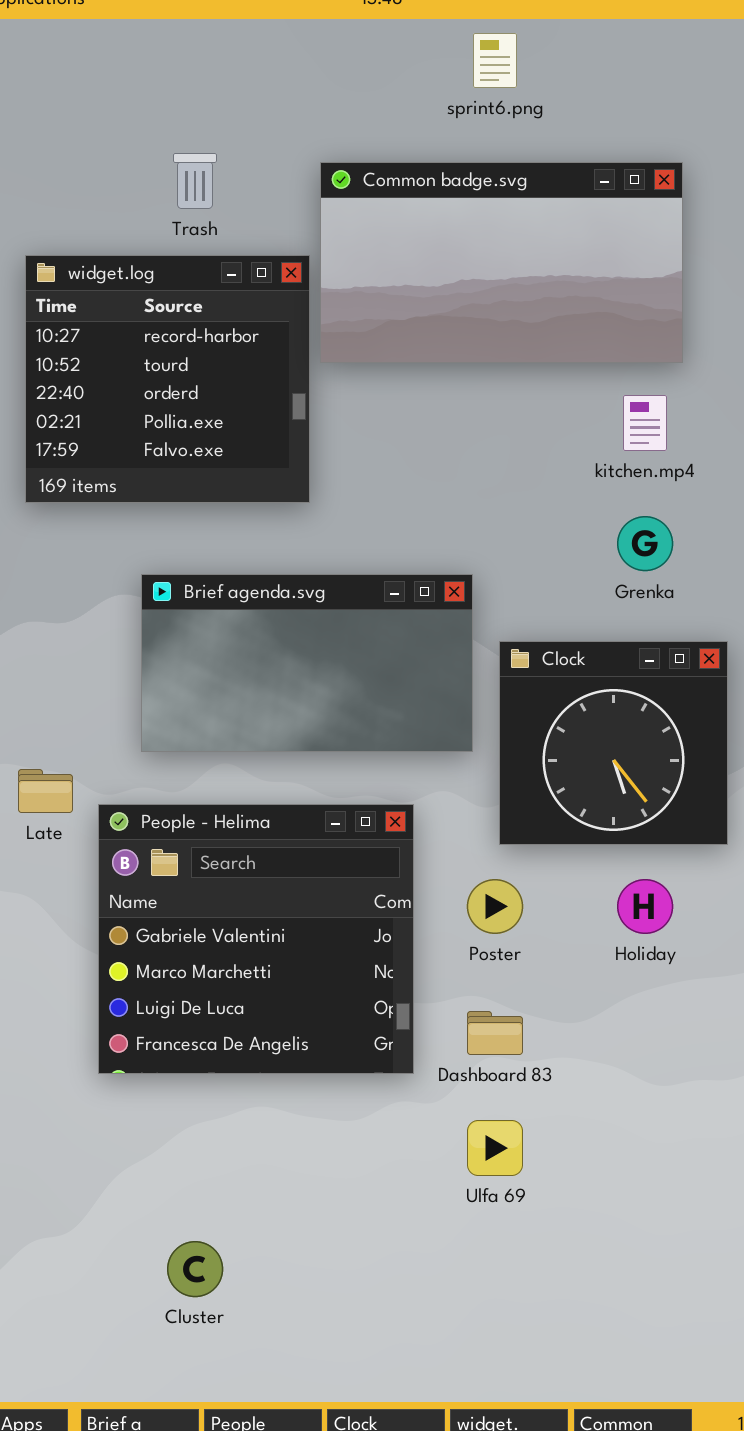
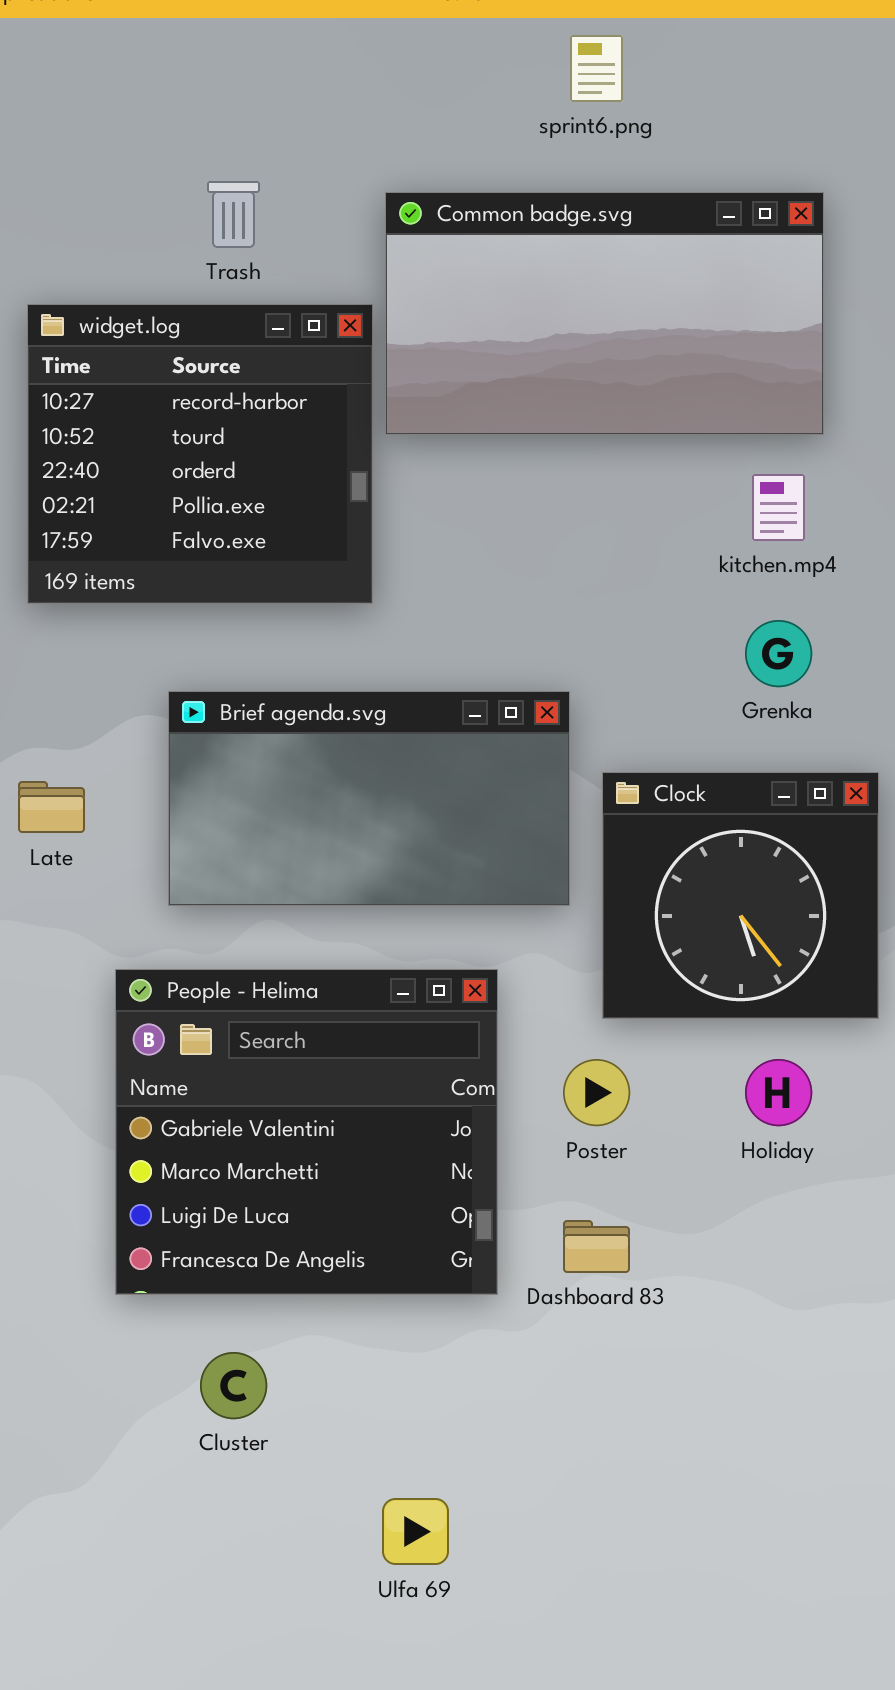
Late: [18,769,73,813] -> [18,781,85,833], moved
Ulfa 69: [467,1120,523,1176] -> [382,1498,449,1565], moved
Cluster: [167,1241,223,1297] -> [200,1352,267,1419], moved

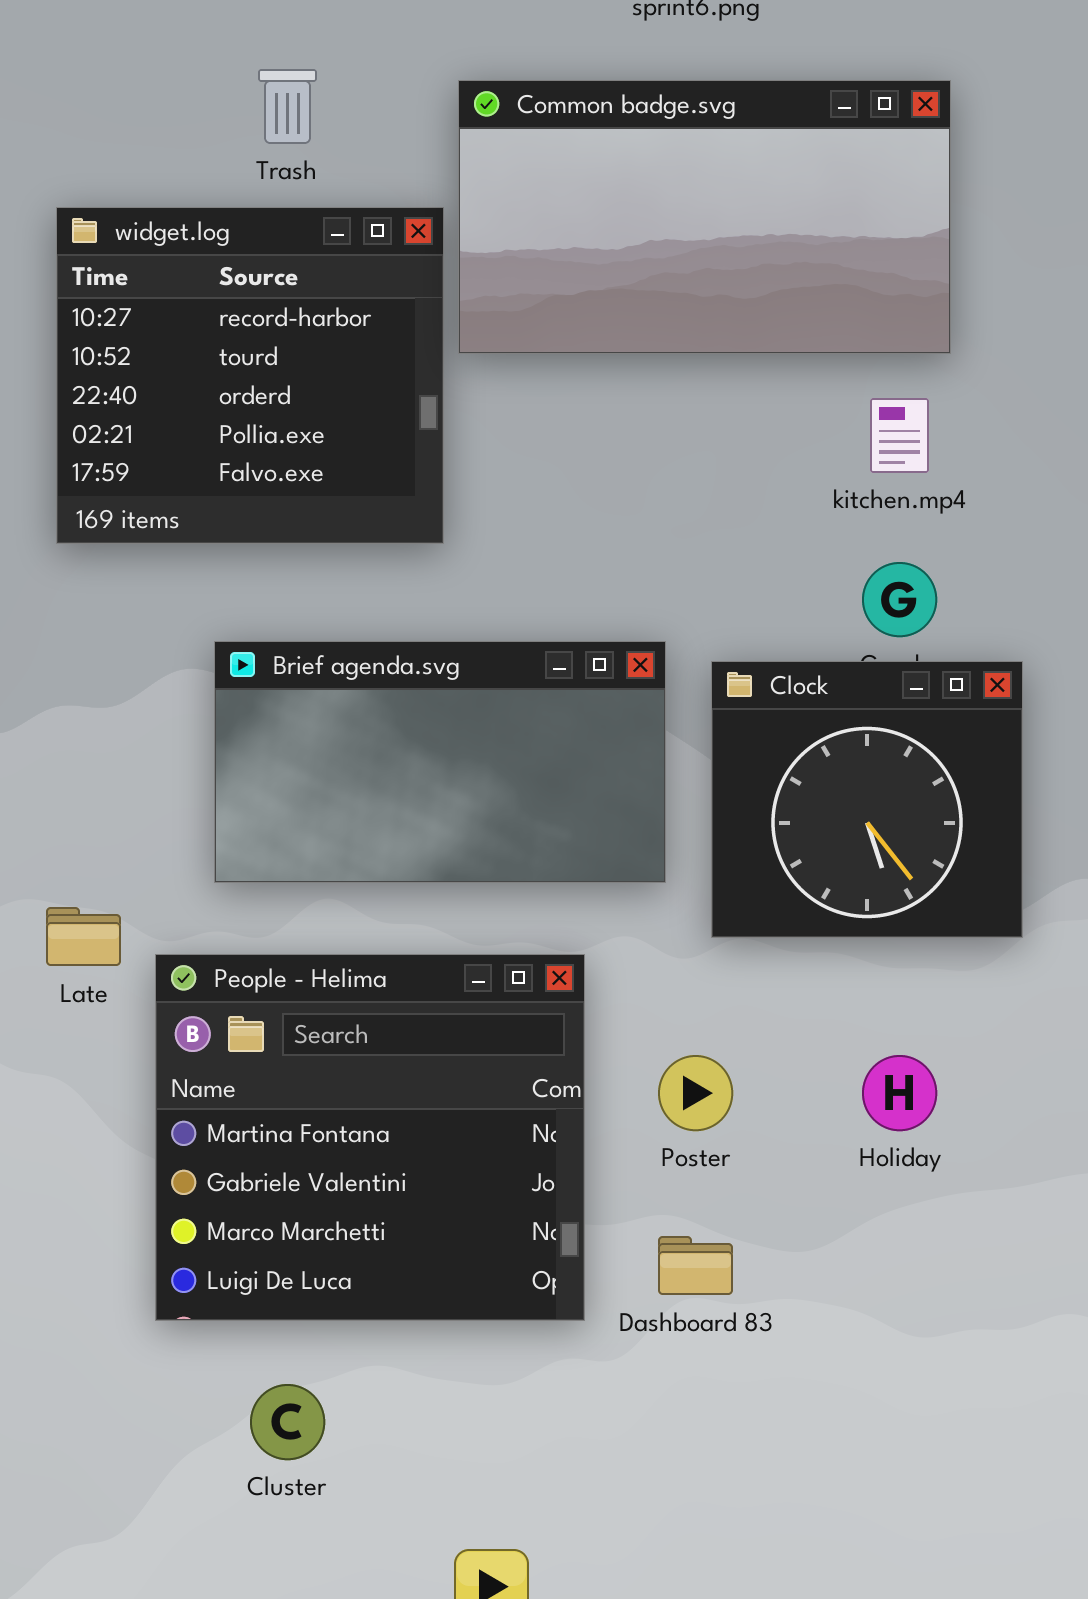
Clock: [602,772,879,1019] -> [711,661,1023,938], moved
Late: [18,781,85,833] -> [46,907,121,966], moved
People - Helima: [115,969,498,1295] -> [155,954,585,1321], scrolled up 1 row

